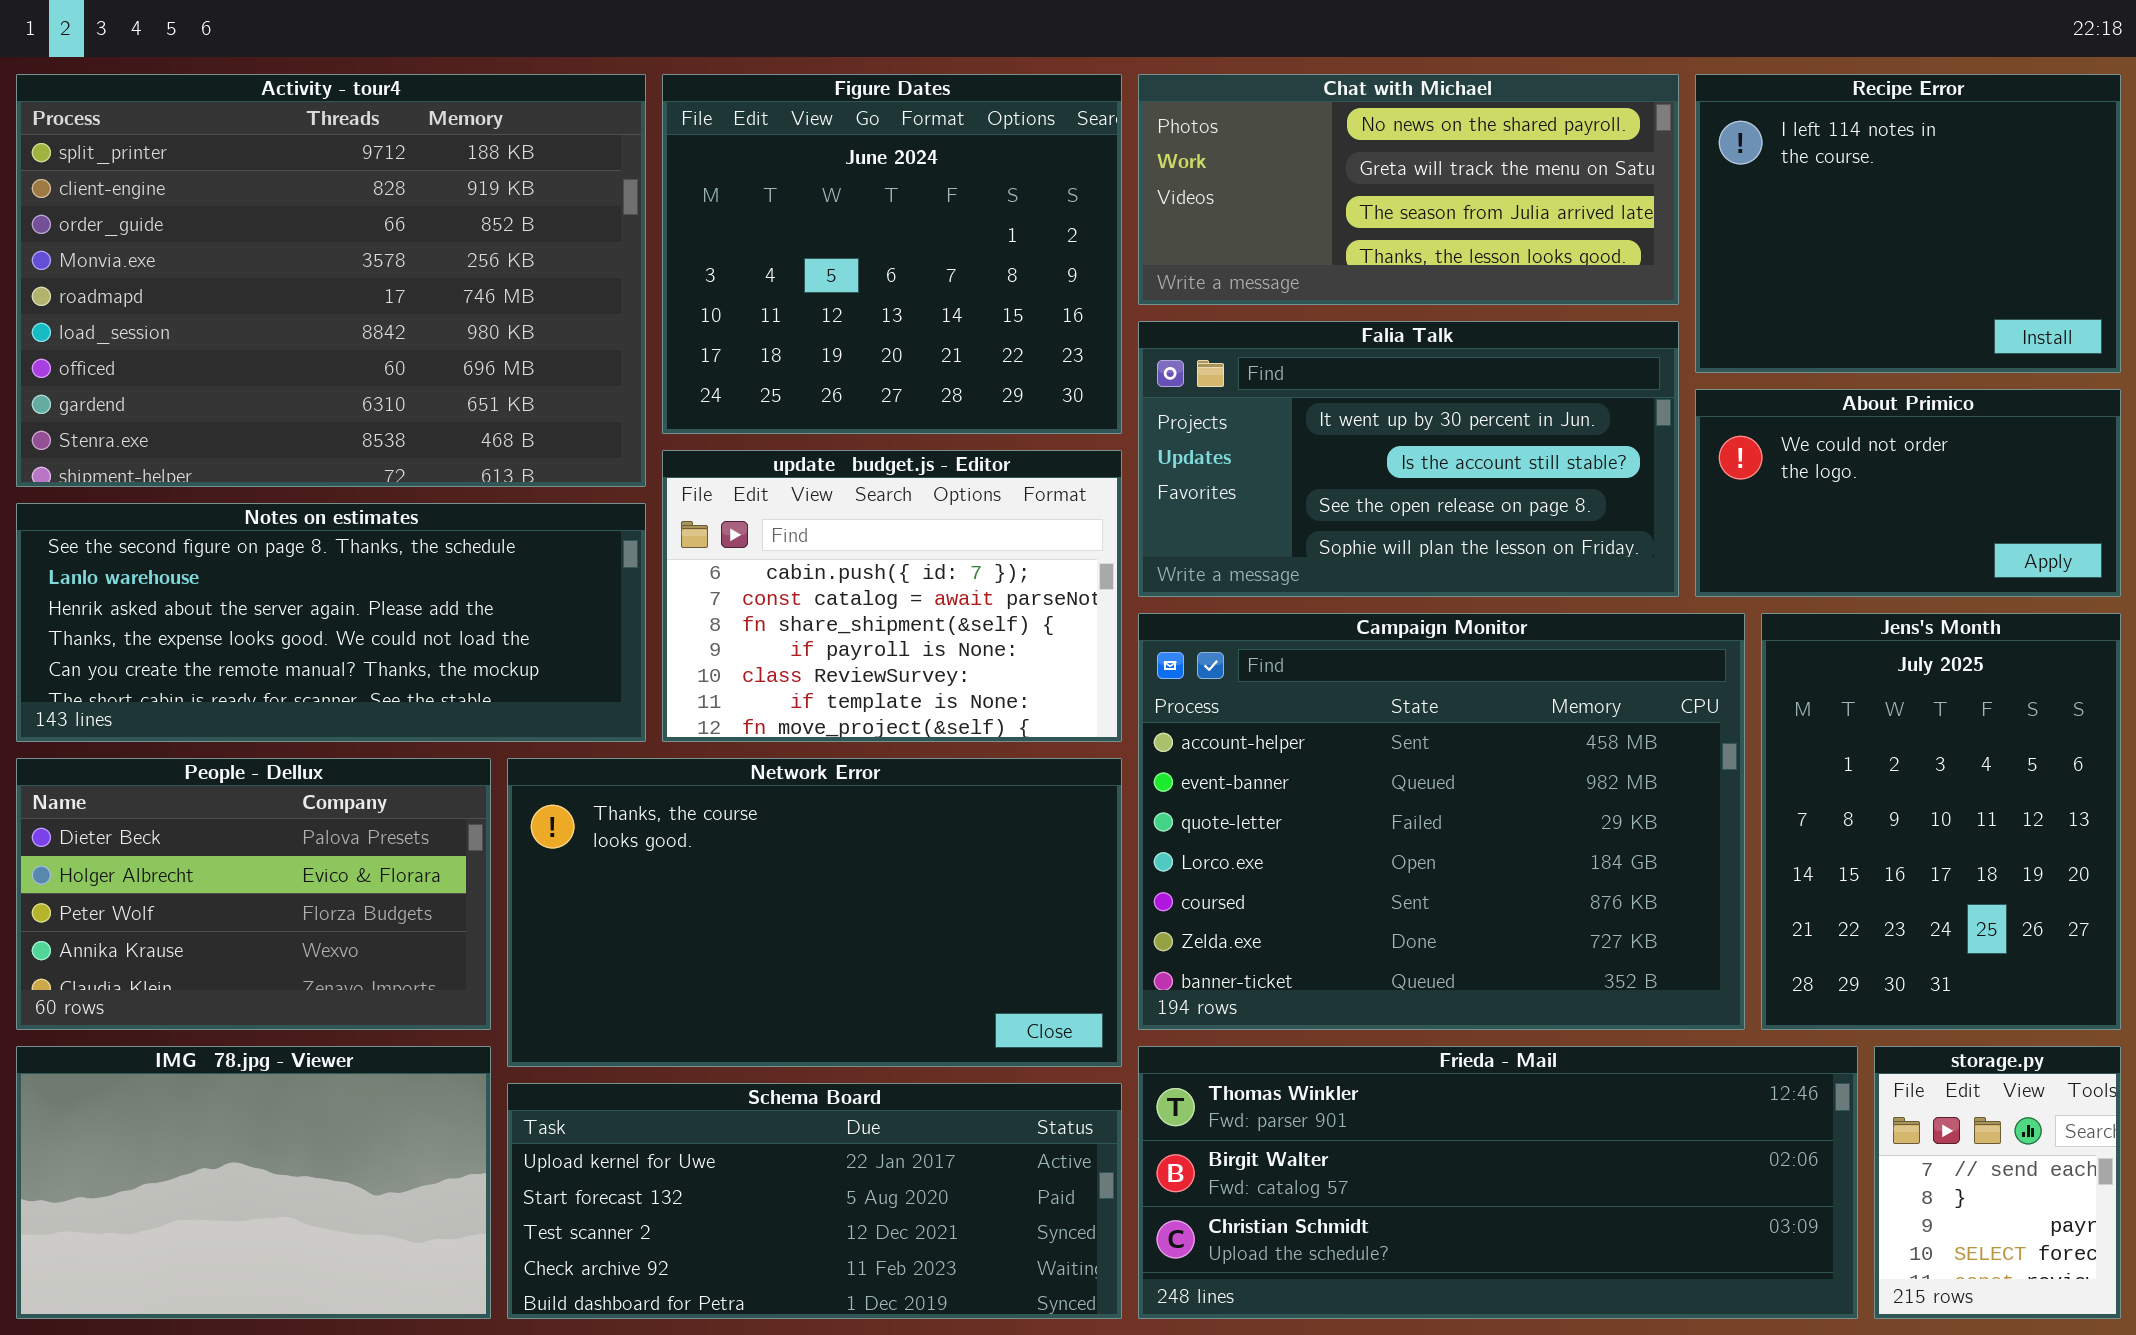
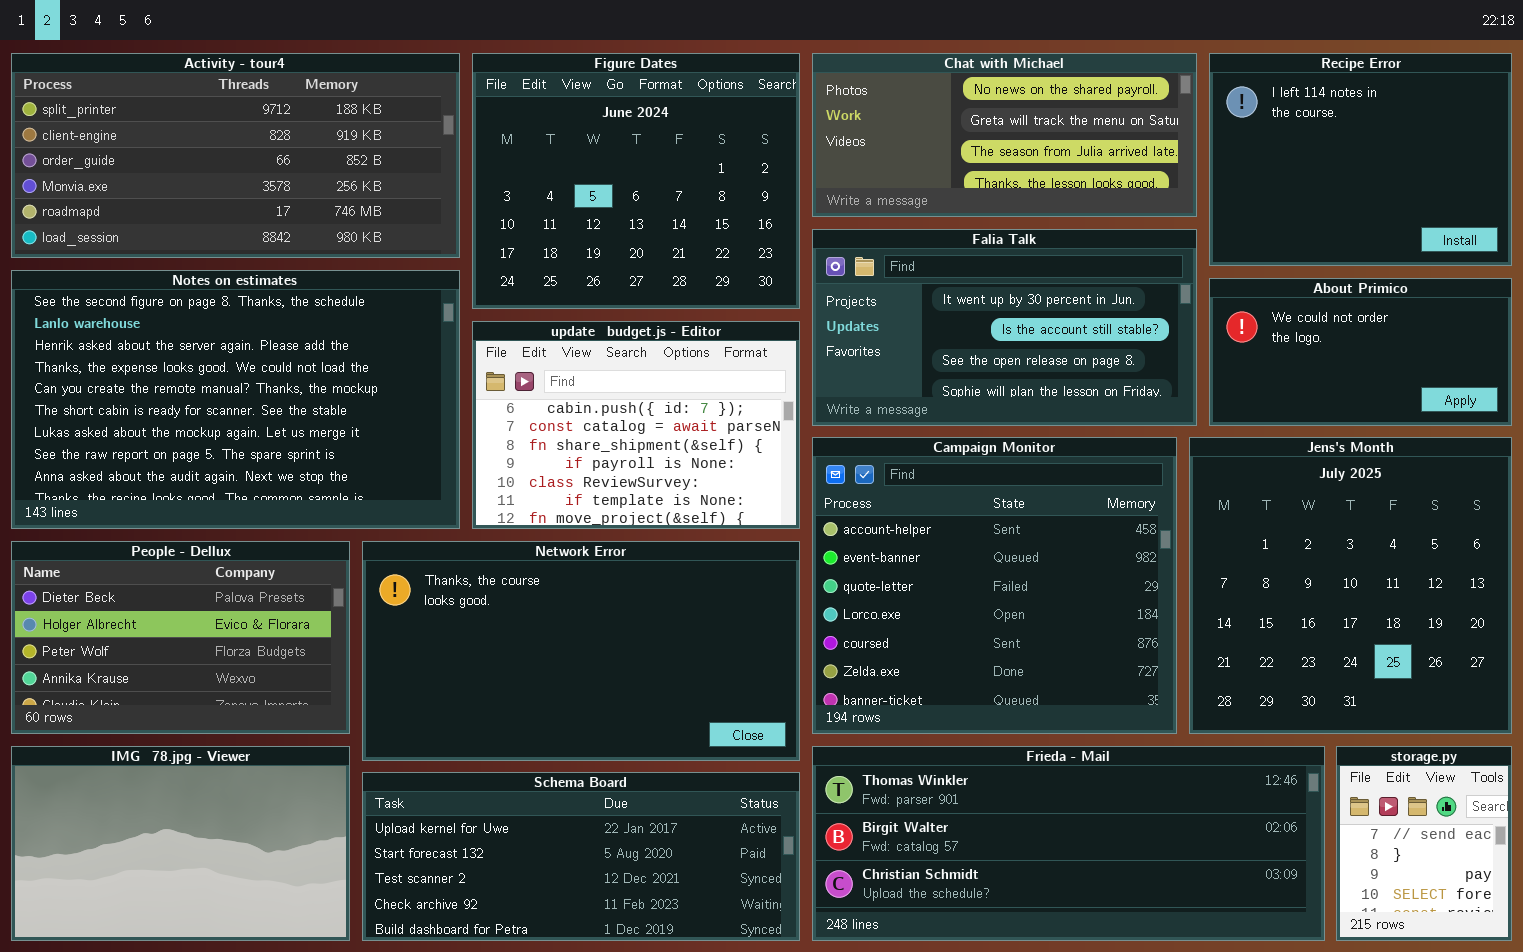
Activity - tour4: [16,74,646,487] -> [11,53,460,258], resized
Notes on estimates: [16,503,646,742] -> [11,270,460,529], resized
Campaign Monitor: [1138,613,1745,1030] -> [812,437,1177,734], resized
Jens's Month: [1761,613,2121,1030] -> [1189,437,1512,734], resized

